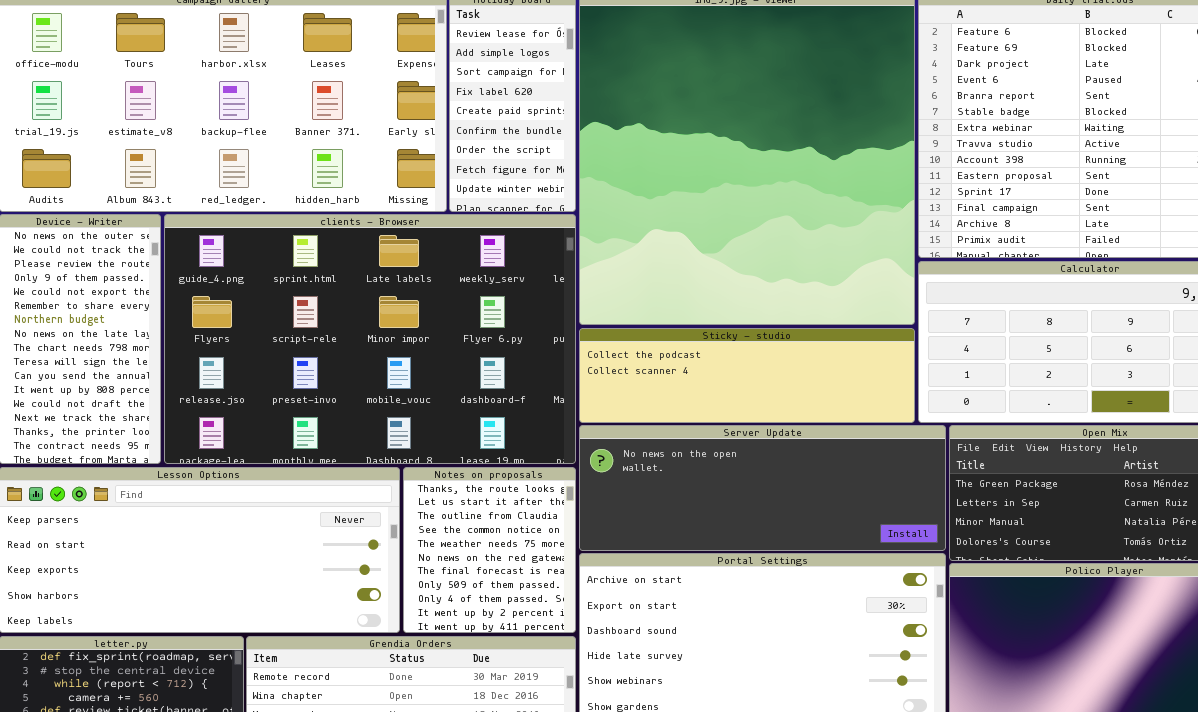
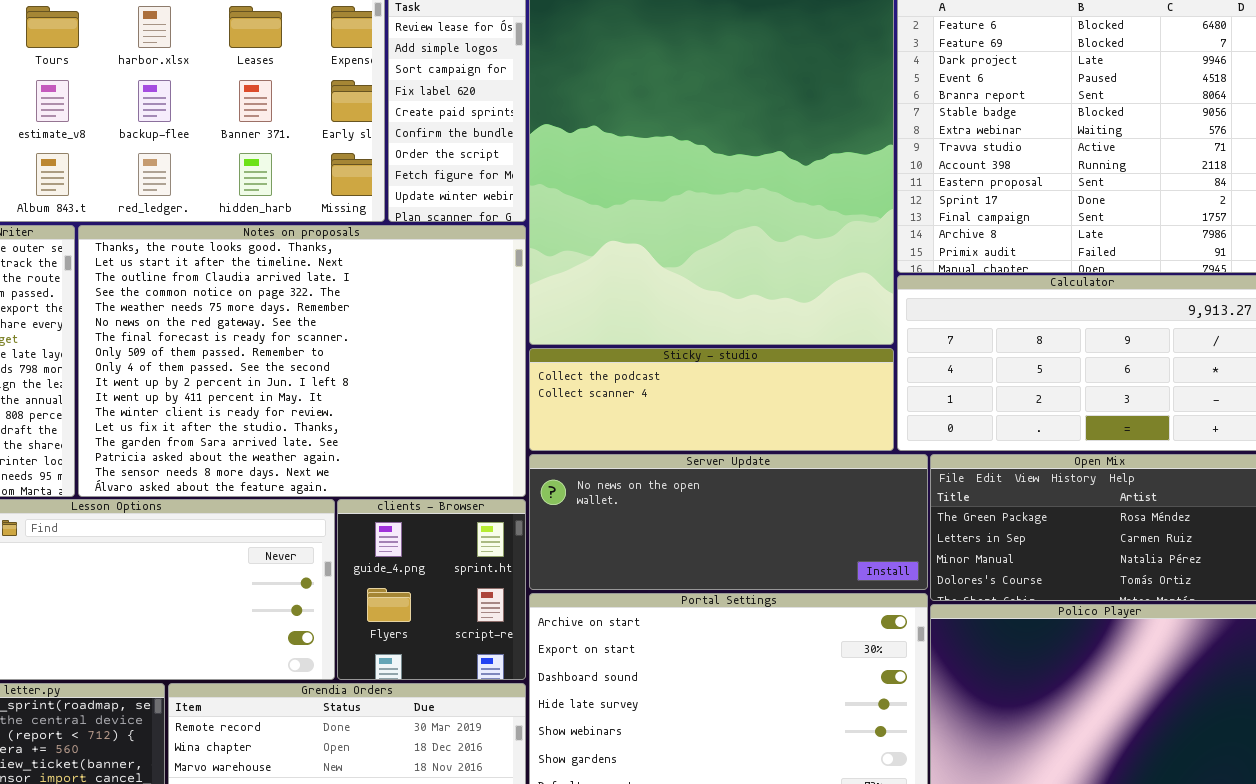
clients - Browser: [164,214,576,464] -> [337,499,526,680], moved, resized
Notes on proposals: [403,467,576,633] -> [78,225,526,497], moved, resized

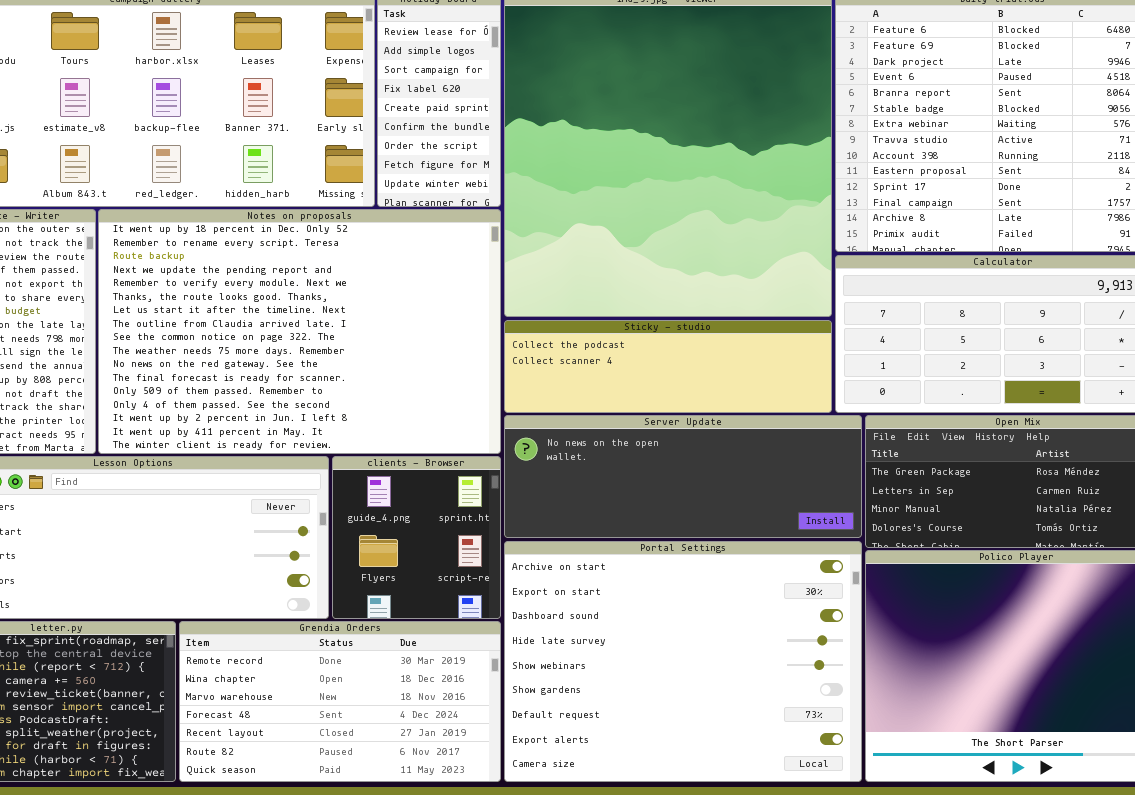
Notes on proposals: [78,225,526,497] -> [98,209,501,454], scrolled up 5 rows

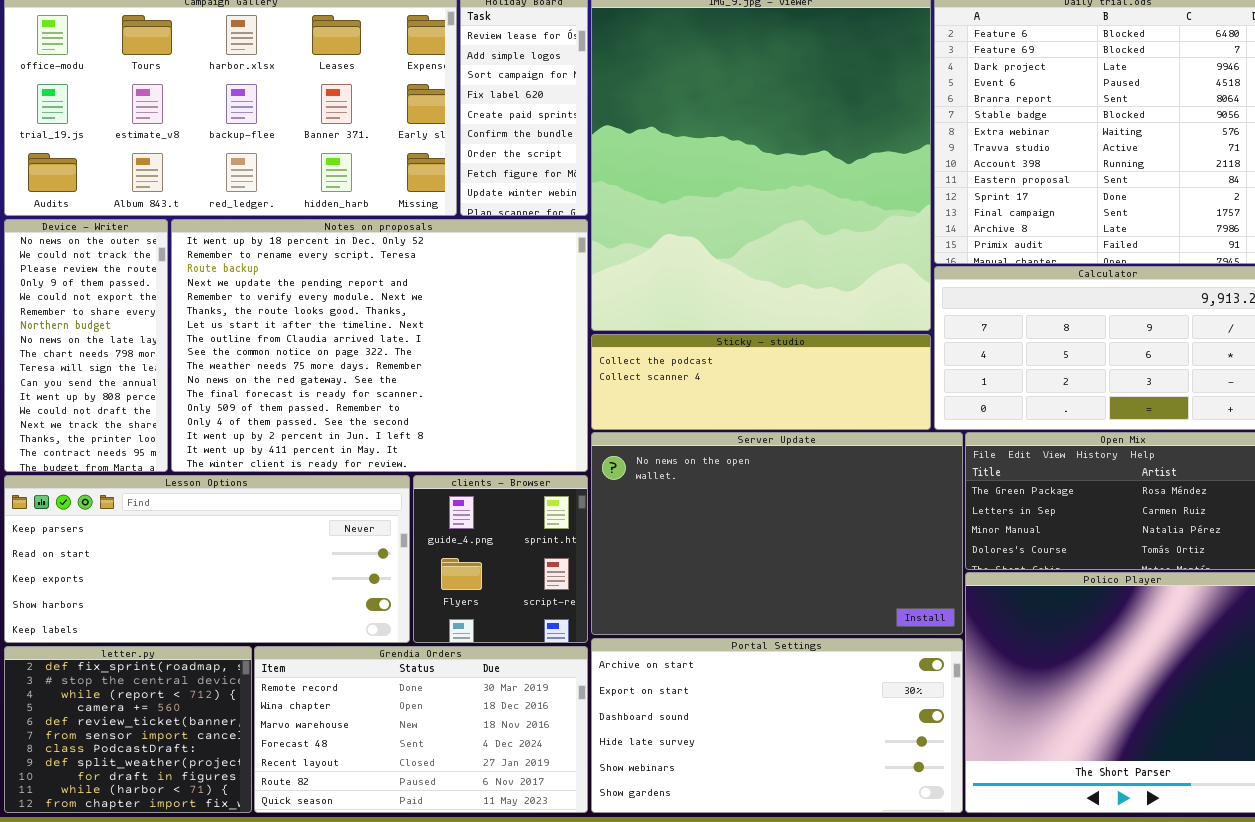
Server Update: [504,415,862,538] -> [591,432,963,635], resized
Portal Settings: [504,541,862,782] -> [591,638,963,813], resized

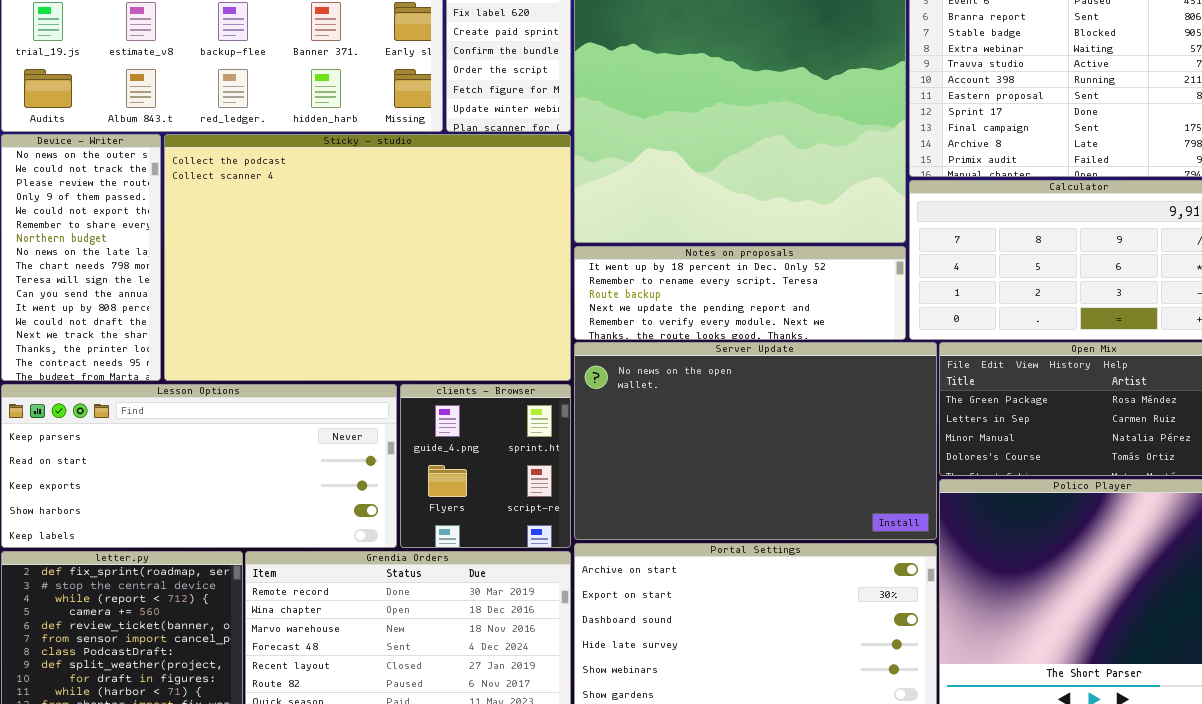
Notes on proposals: [171,219,588,472] -> [574,246,906,340], moved, resized
Sticky - studio: [591,334,931,430] -> [164,134,571,381], moved, resized

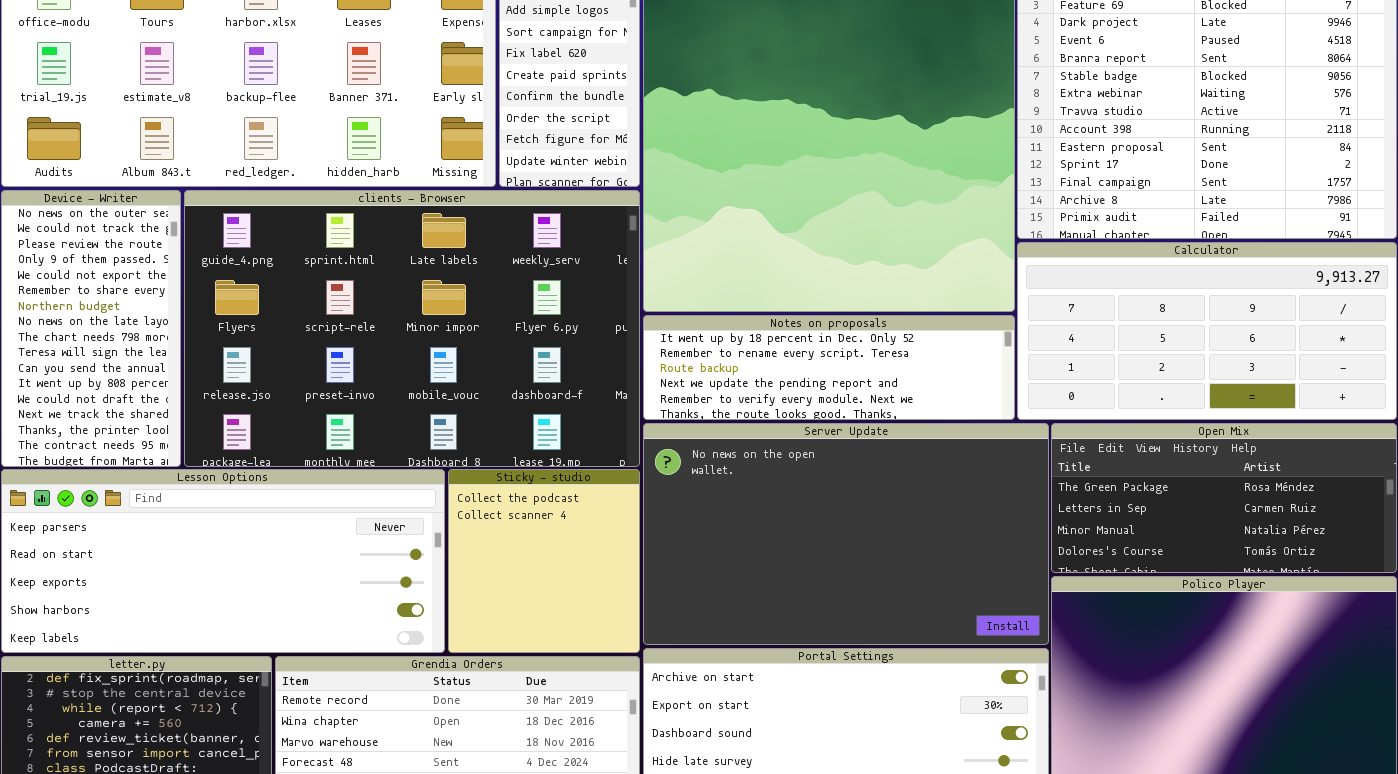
Sticky - studio: [164,134,571,381] -> [448,469,640,653], moved, resized
clients - Browser: [400,384,571,548] -> [184,190,640,467], moved, resized

